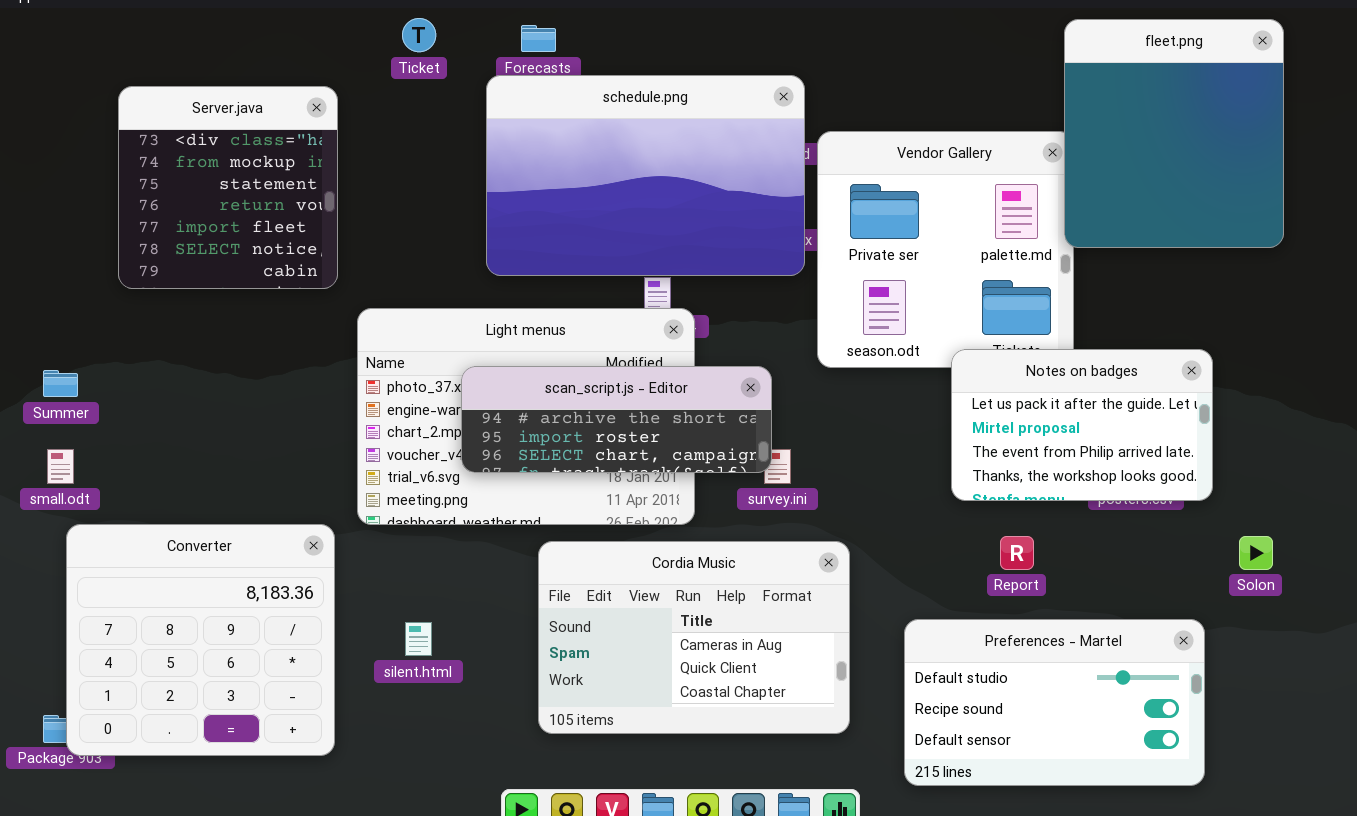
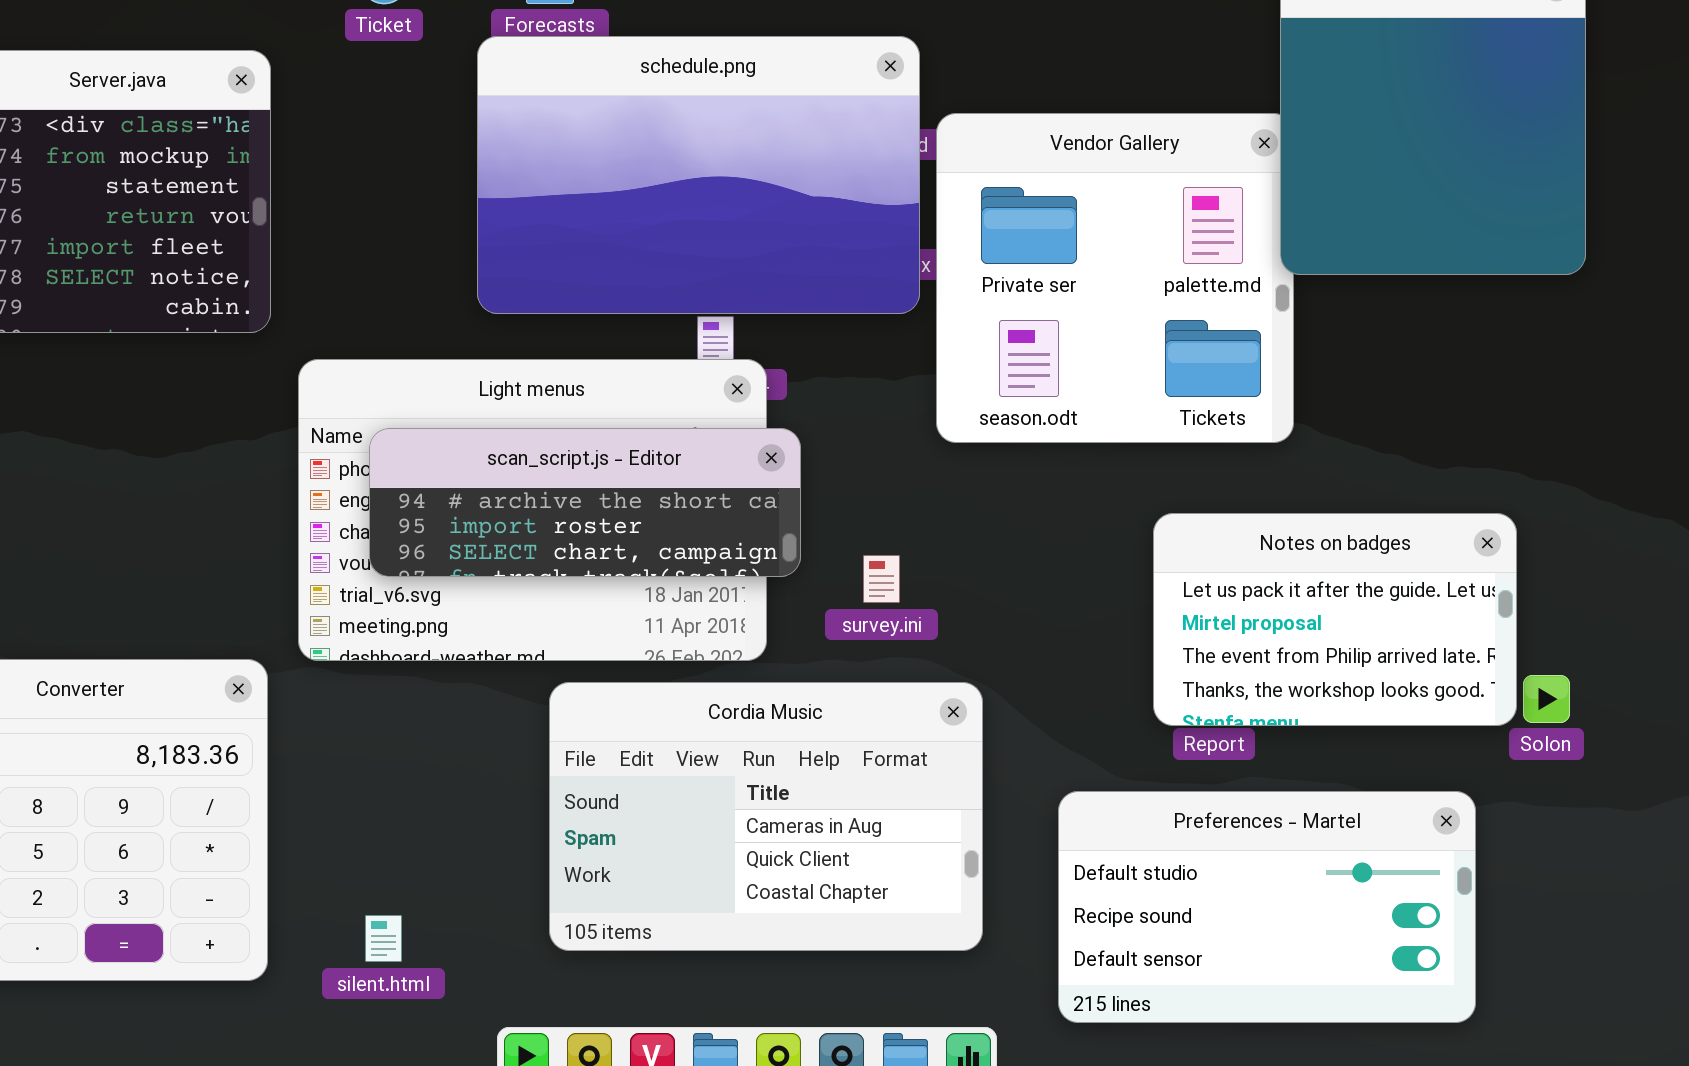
Notes on badges: [951,349,1213,501] -> [1153,513,1517,726], moved
scan_script.js - Editor: [461,366,772,473] -> [369,428,801,577], moved
silent.html: [405,622,432,656] -> [365,915,402,962], moved

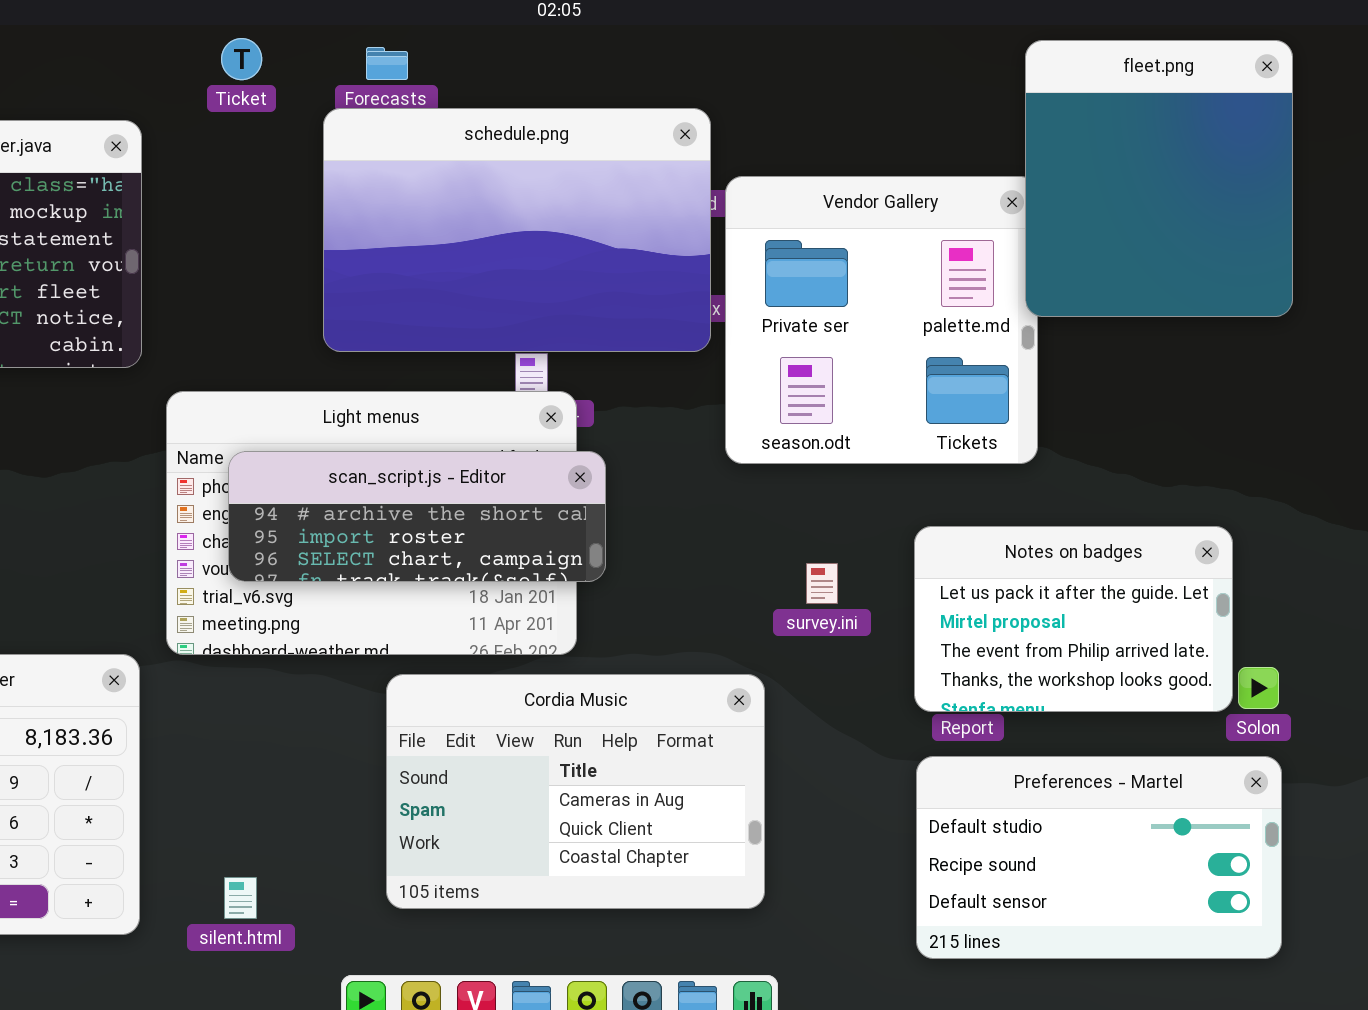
survey.ini: [863,555,900,603] -> [806,563,838,604], moved
Preferences - Martel: [1058,791,1476,1023] -> [916,756,1282,959], moved

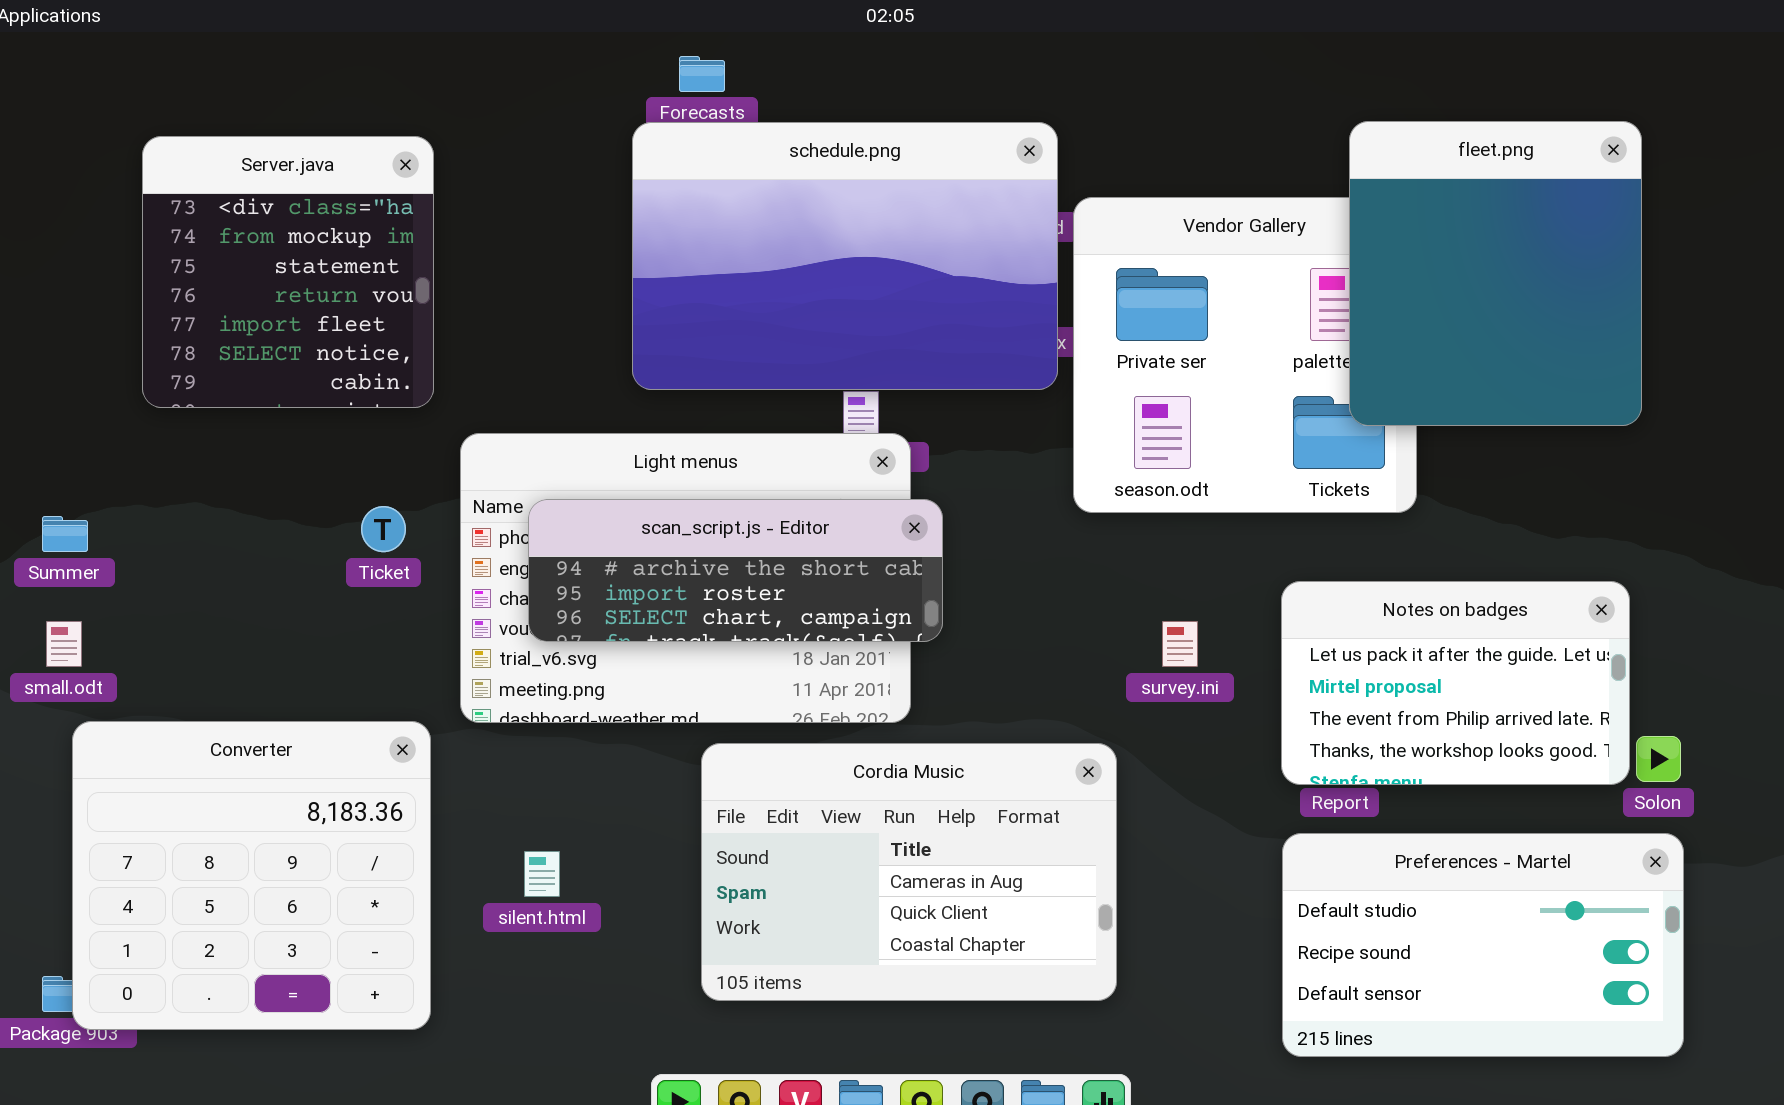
Ticket: [221,38,262,80] -> [361,506,406,552], moved
fleet.png: [1025,40,1293,317] -> [1349,121,1642,426], moved
silent.html: [224,877,257,919] -> [524,851,560,897], moved

